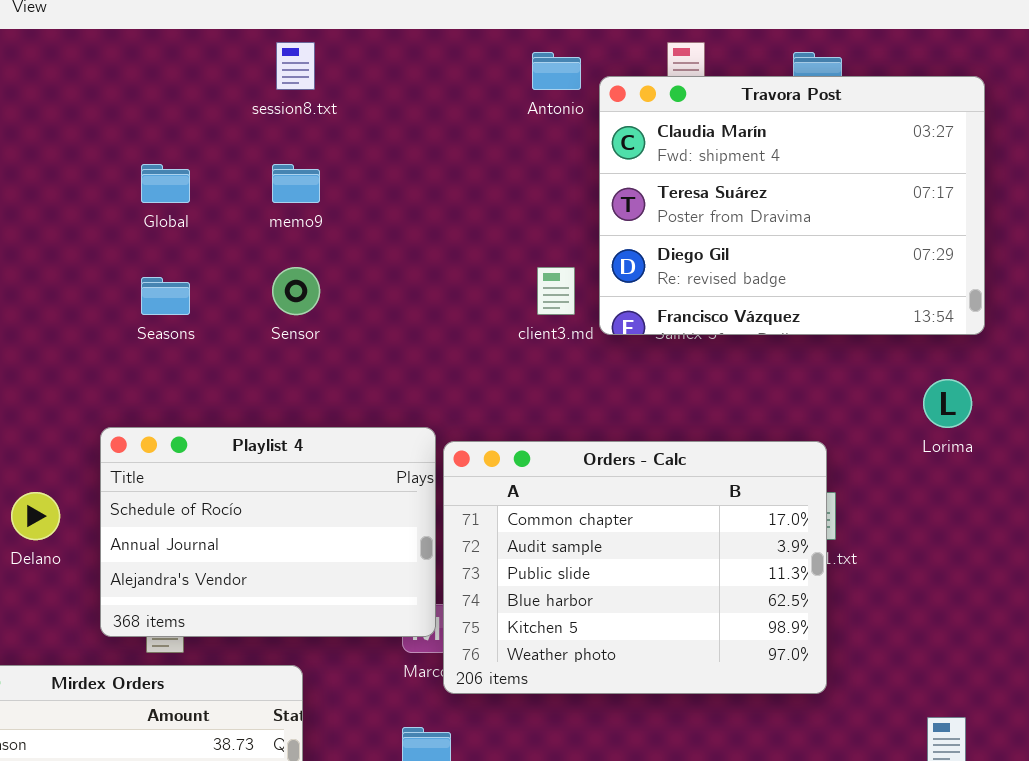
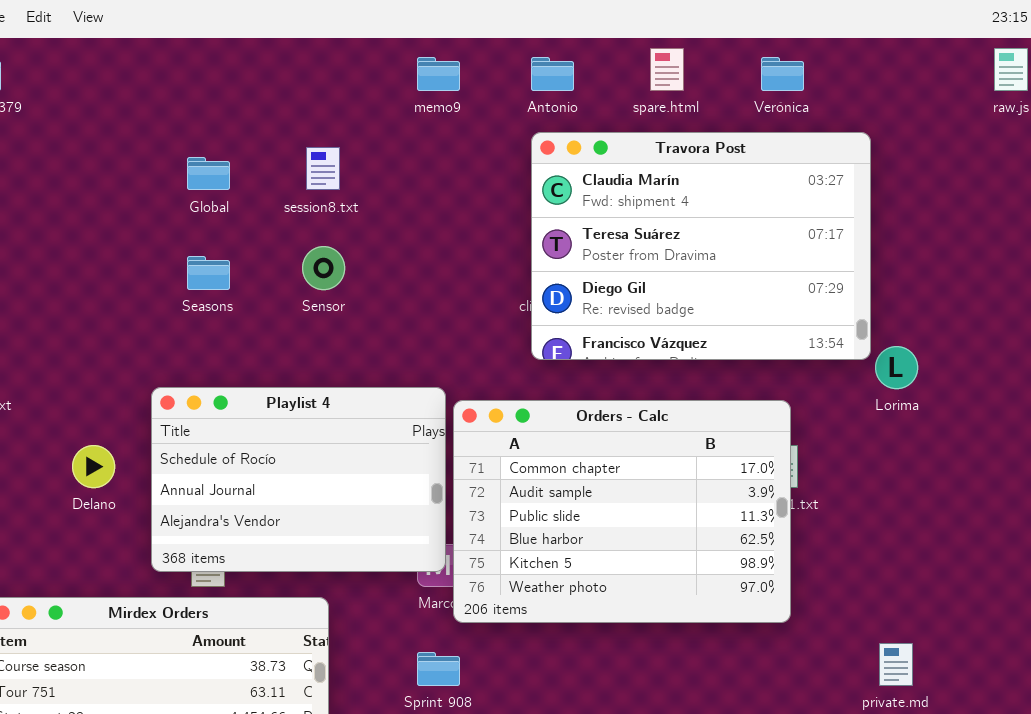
session8.txt: [276,42,315,90] -> [306,147,340,190], moved
Travora Post: [599,76,985,335] -> [531,132,871,360], moved
memo9: [272,164,320,203] -> [417,57,460,91], moved

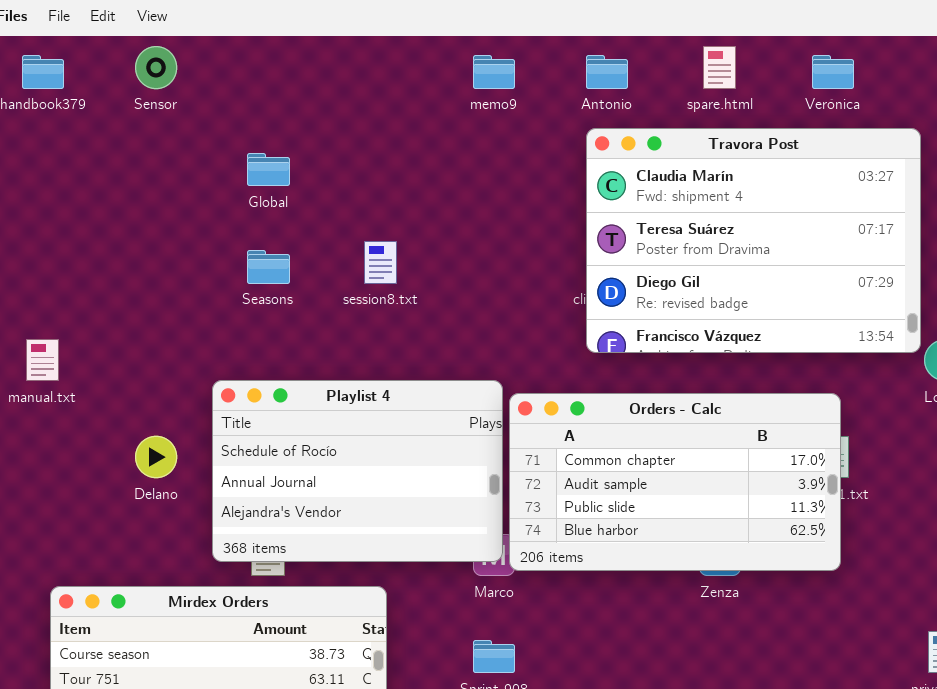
session8.txt: [306,147,340,190] -> [364,241,397,284], moved
Sensor: [302,246,345,290] -> [135,46,177,89], moved
Orders - Calc: [453,400,791,623] -> [509,393,841,571], resized

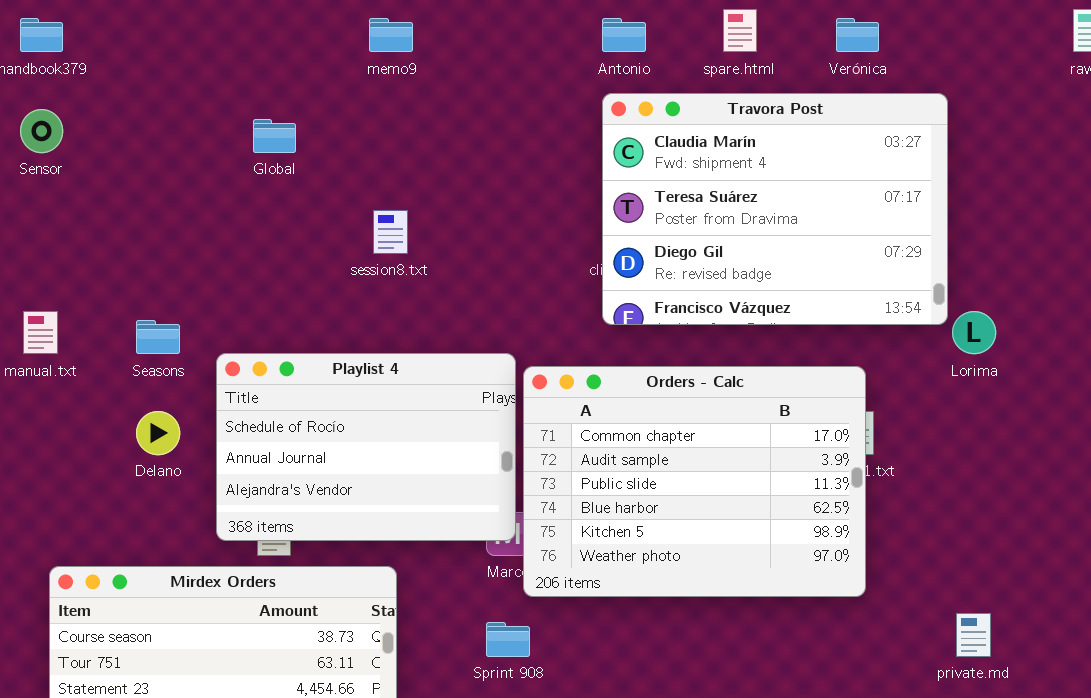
Sensor: [135,46,177,89] -> [20,109,63,153], moved
memo9: [473,55,515,89] -> [369,18,413,52], moved
Seasons: [247,250,290,284] -> [136,320,180,354], moved
Orders - Calc: [509,393,841,571] -> [523,366,866,597], resized

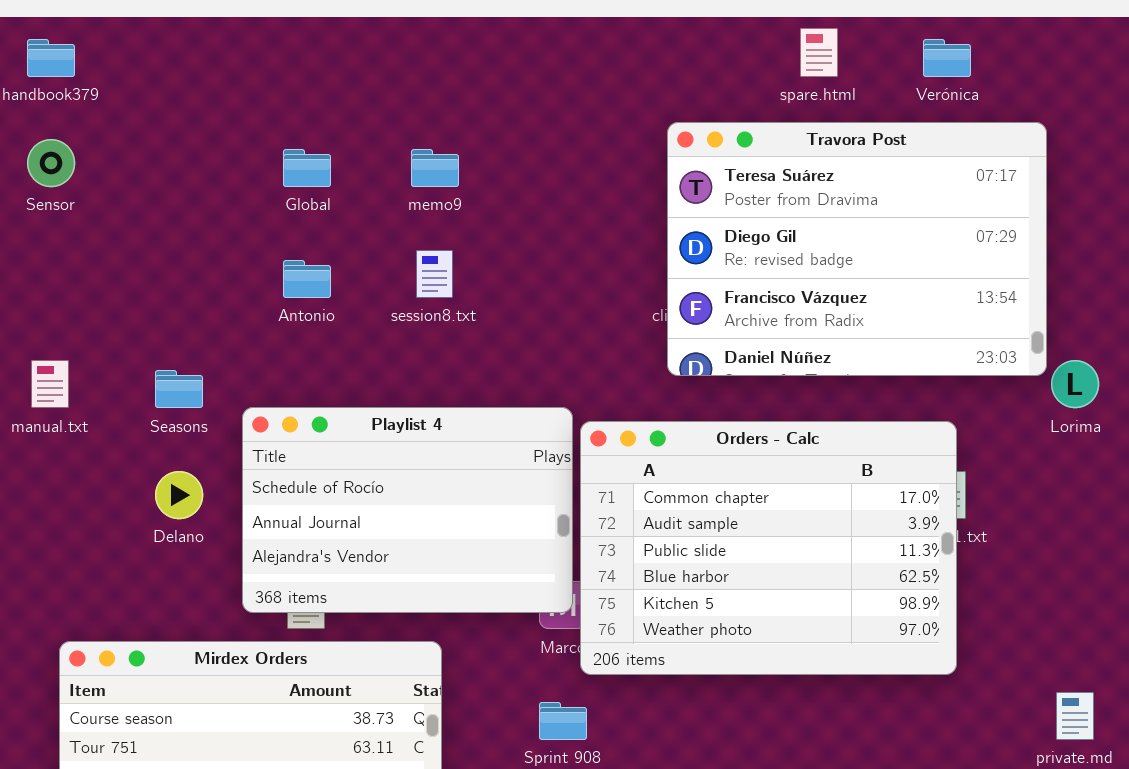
memo9: [369,18,413,52] -> [411,149,459,187], moved
Antonio: [602,18,646,52] -> [283,260,331,298], moved
Travora Post: [602,93,948,325] -> [667,122,1047,376], scrolled down 1 row

